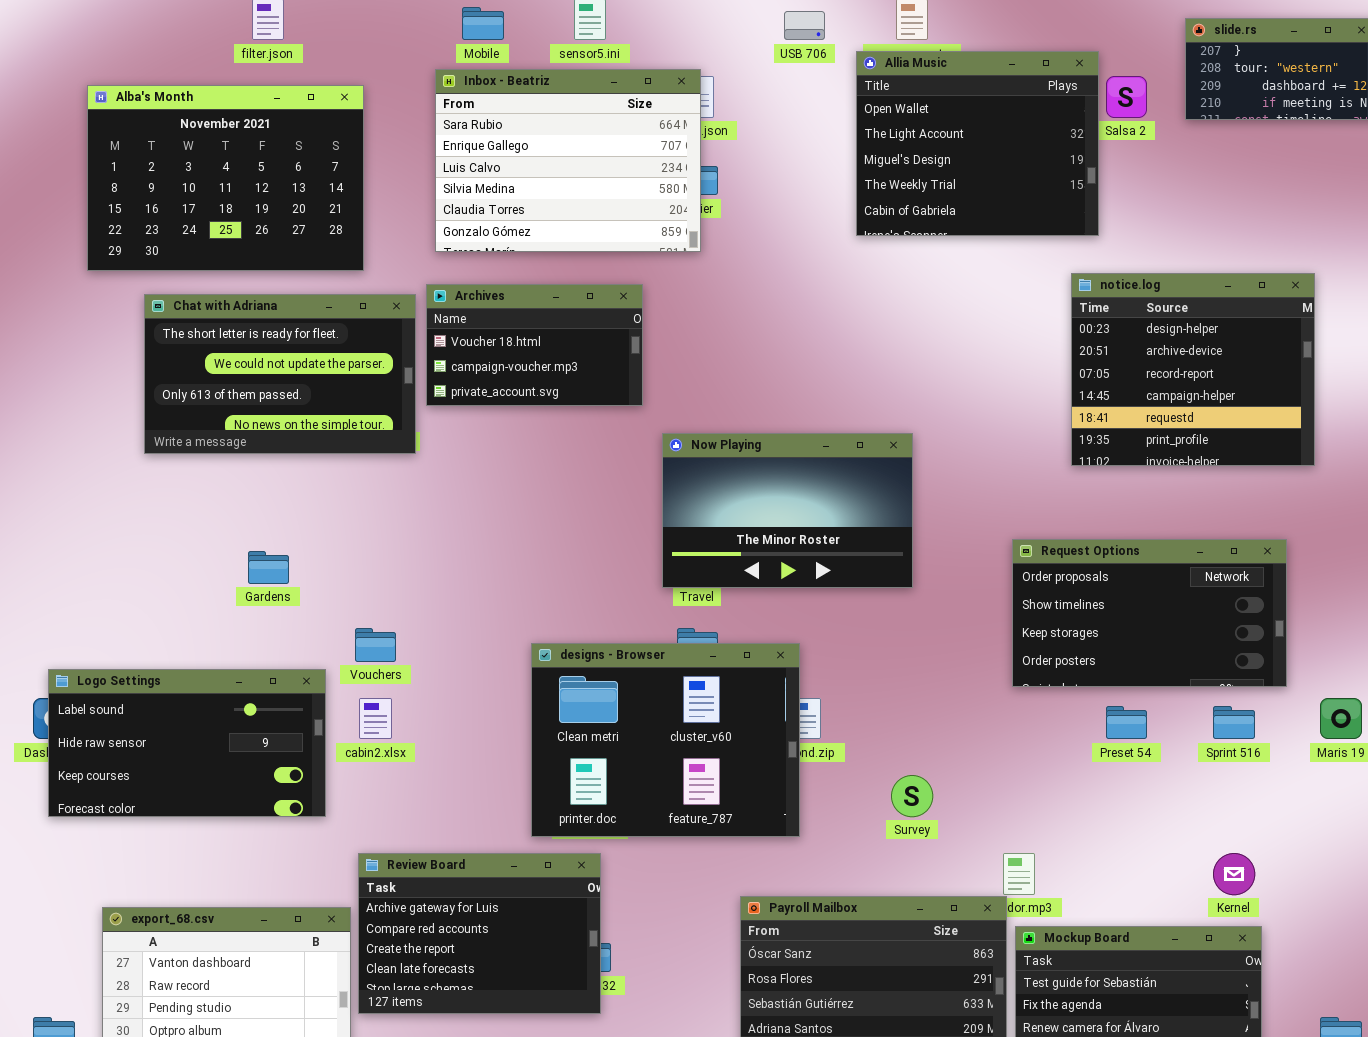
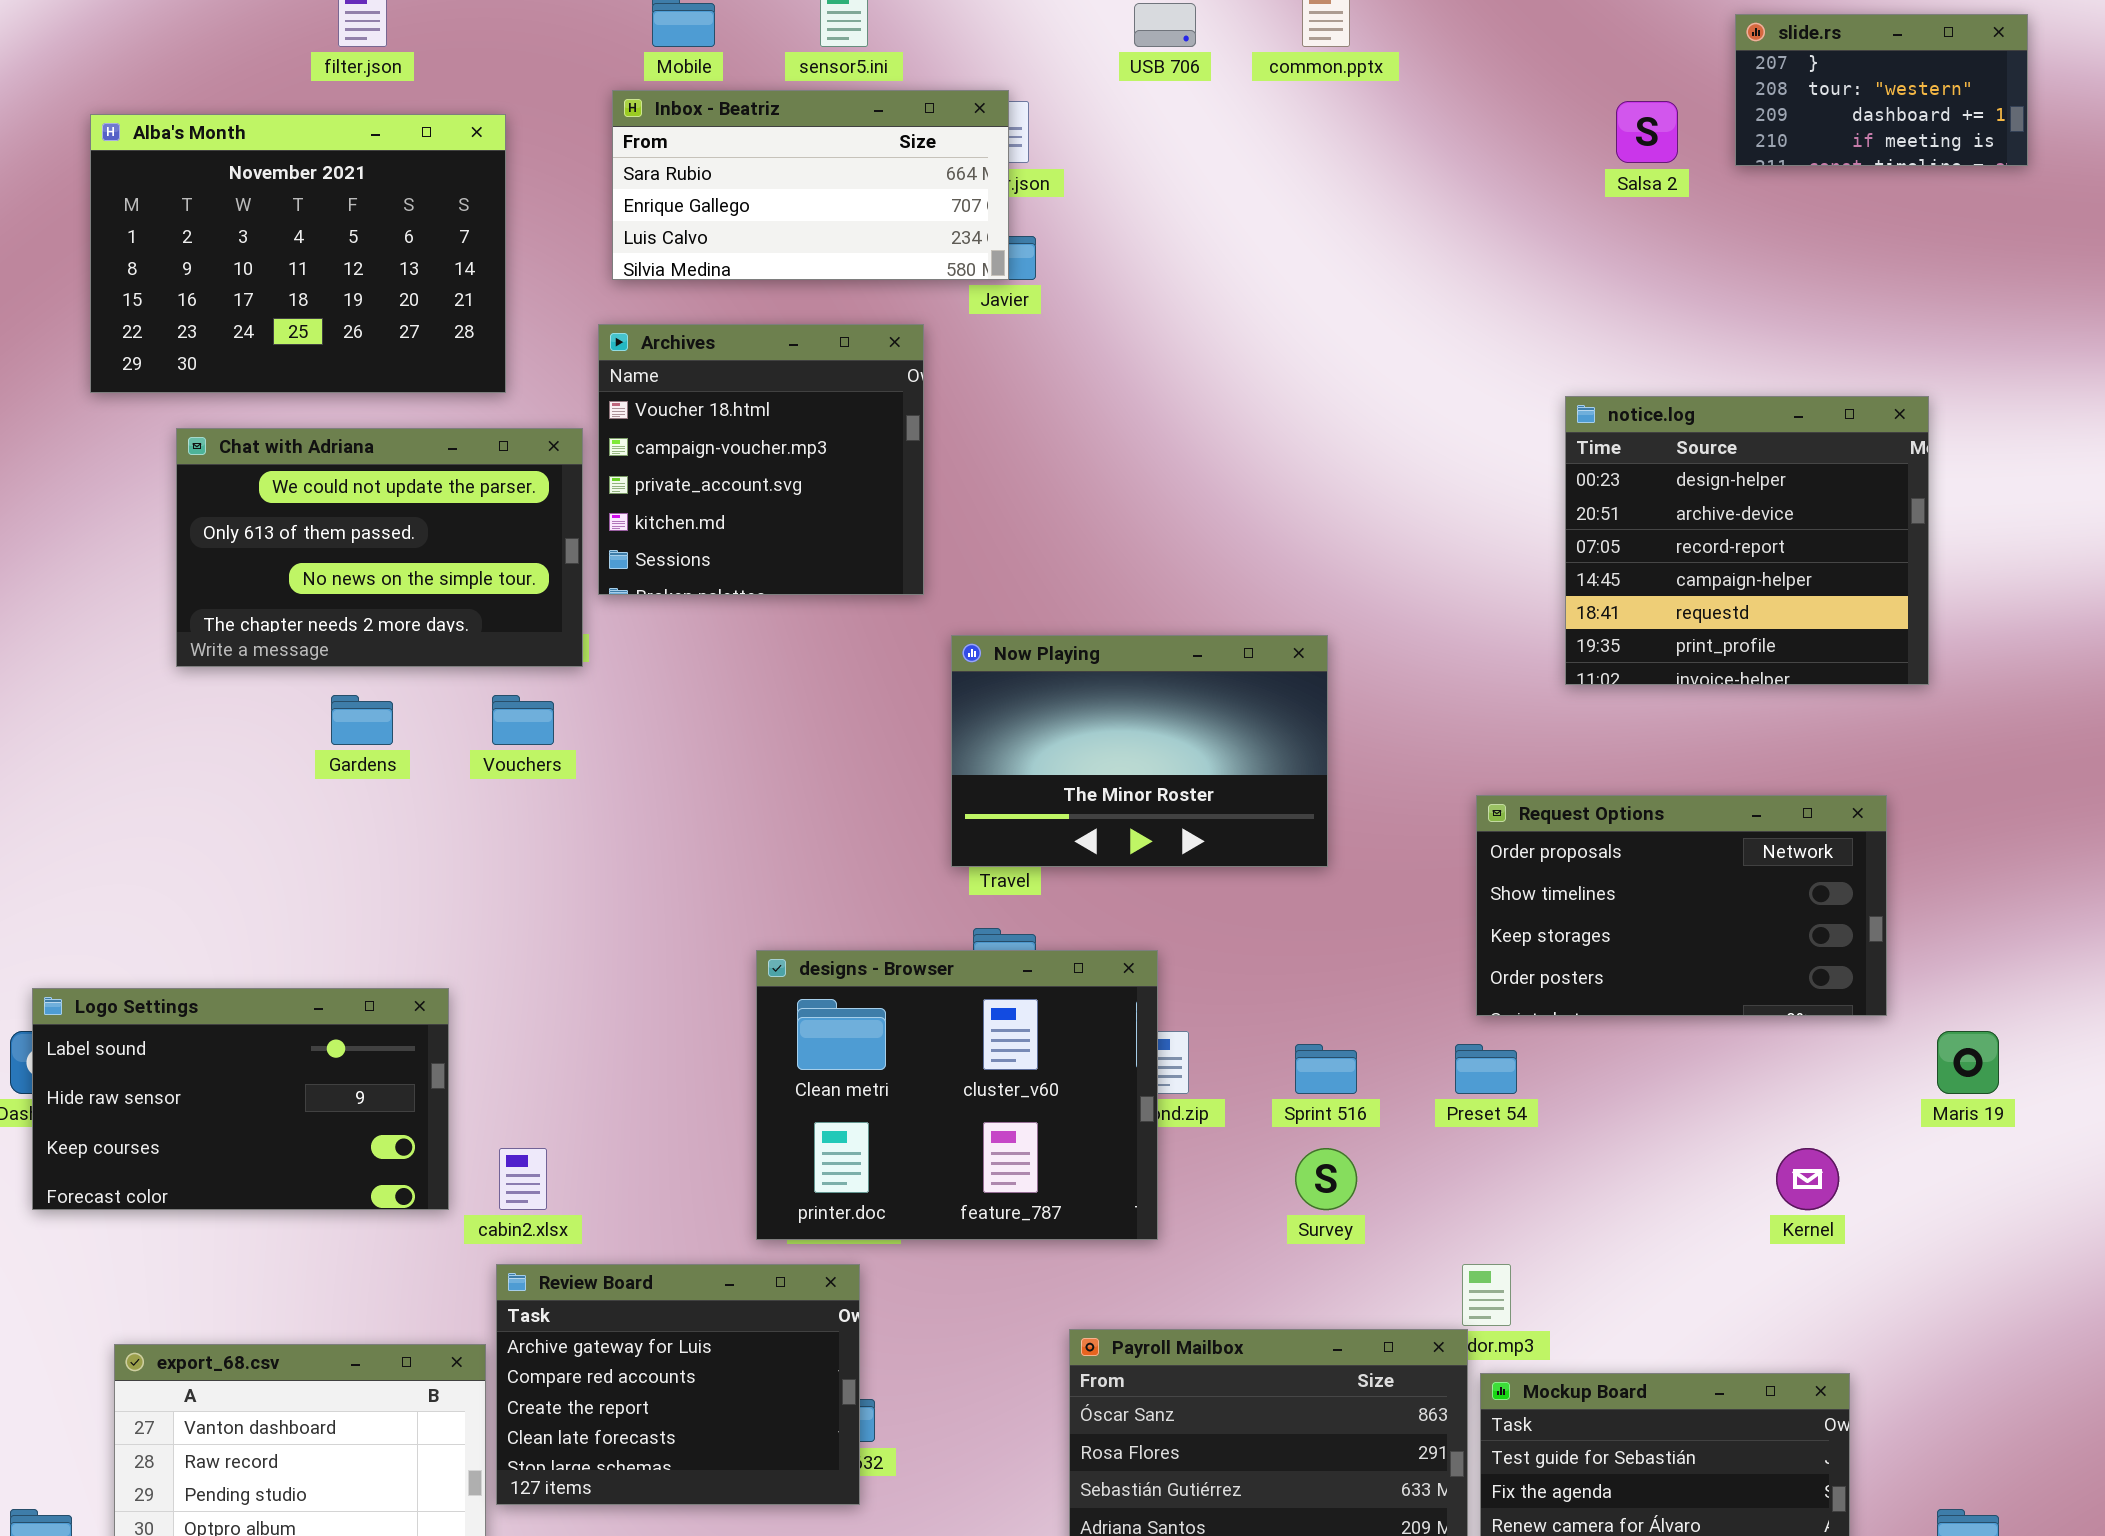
Allia Music: [856,51,1099,236] -> none, closed
Inbox - Beatriz: [435,69,701,252] -> [612,90,1009,280], resized
Archives: [426,284,643,406] -> [598,324,924,595], resized
Chat with Adriana: [144,294,416,454] -> [176,428,583,667], scrolled down 1 row
Gardens: [248,551,289,584] -> [331,695,393,745], moved
Vouchers: [355,628,396,662] -> [492,695,554,745], moved
cabin2.xlsx: [359,698,392,739] -> [499,1148,547,1210], moved
Preset 54: [1106,706,1147,739] -> [1455,1044,1517,1094], moved
Sprint 516: [1213,706,1255,739] -> [1295,1044,1357,1094], moved
Kernel: [1213,853,1255,895] -> [1776,1148,1839,1210], moved

